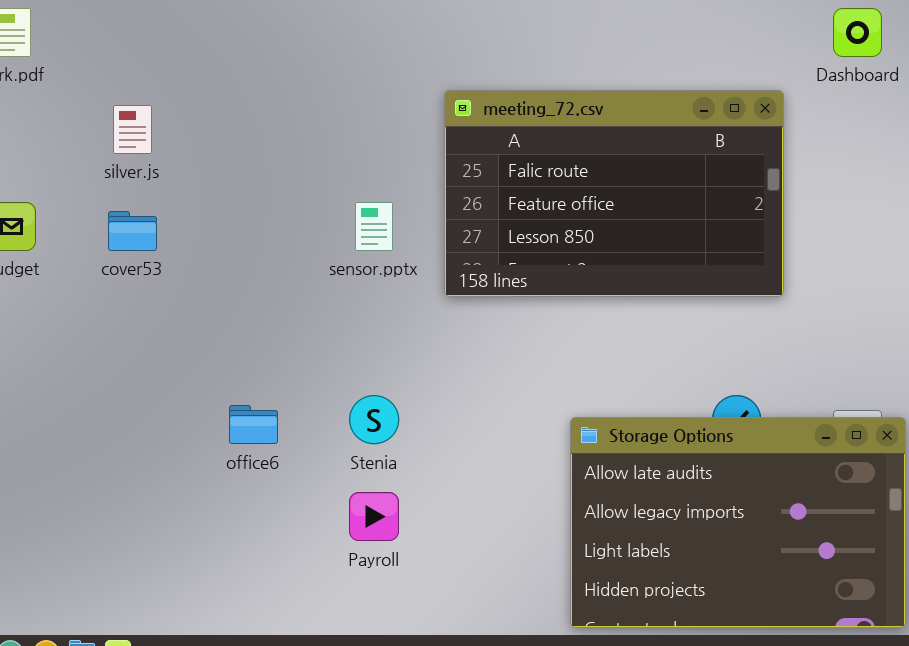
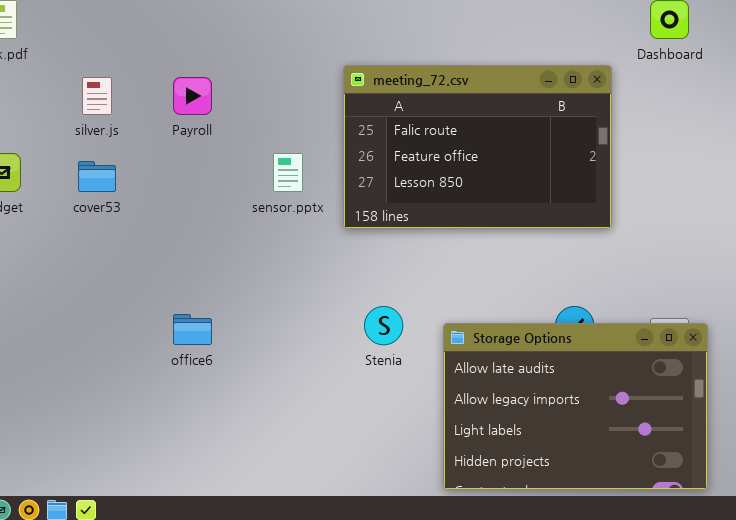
Stenia: [349,395,399,444] -> [364,306,403,345], moved
Payroll: [349,492,399,541] -> [173,77,212,115], moved

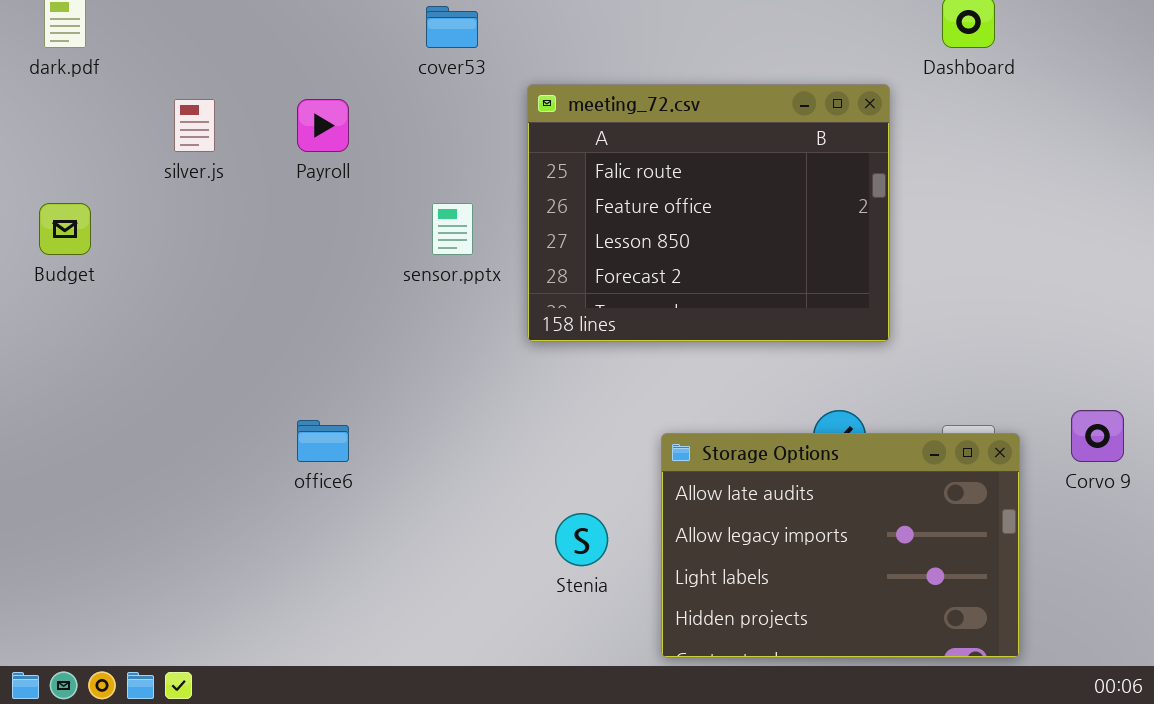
meeting_72.csv: [343,65,612,229] -> [527,84,890,342], resized
cover53: [78,161,116,192] -> [426,6,478,48], moved
Stenia: [364,306,403,345] -> [555,513,608,566], moved

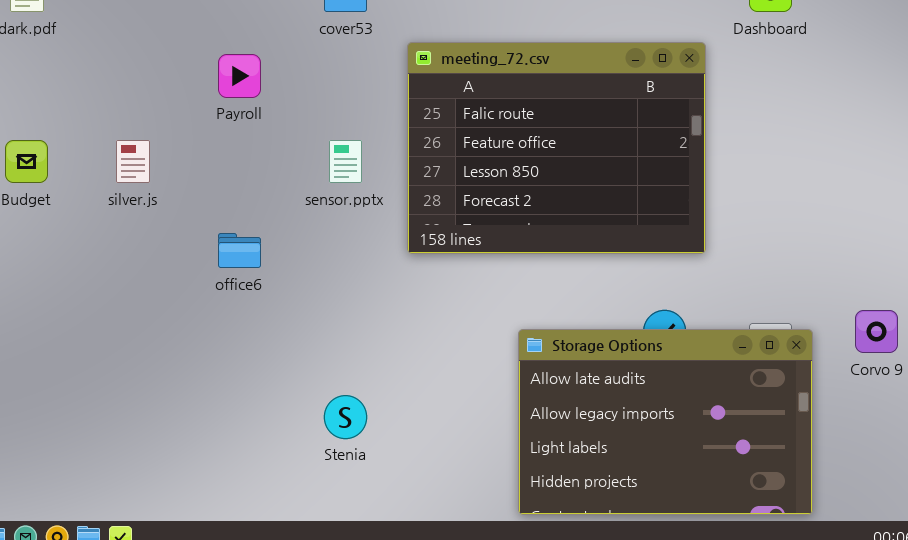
silver.js: [174,99,215,152] -> [116,140,150,183], moved
office6: [297,420,349,462] -> [218,233,261,268], moved
Stenia: [555,513,608,566] -> [324,395,367,439], moved

